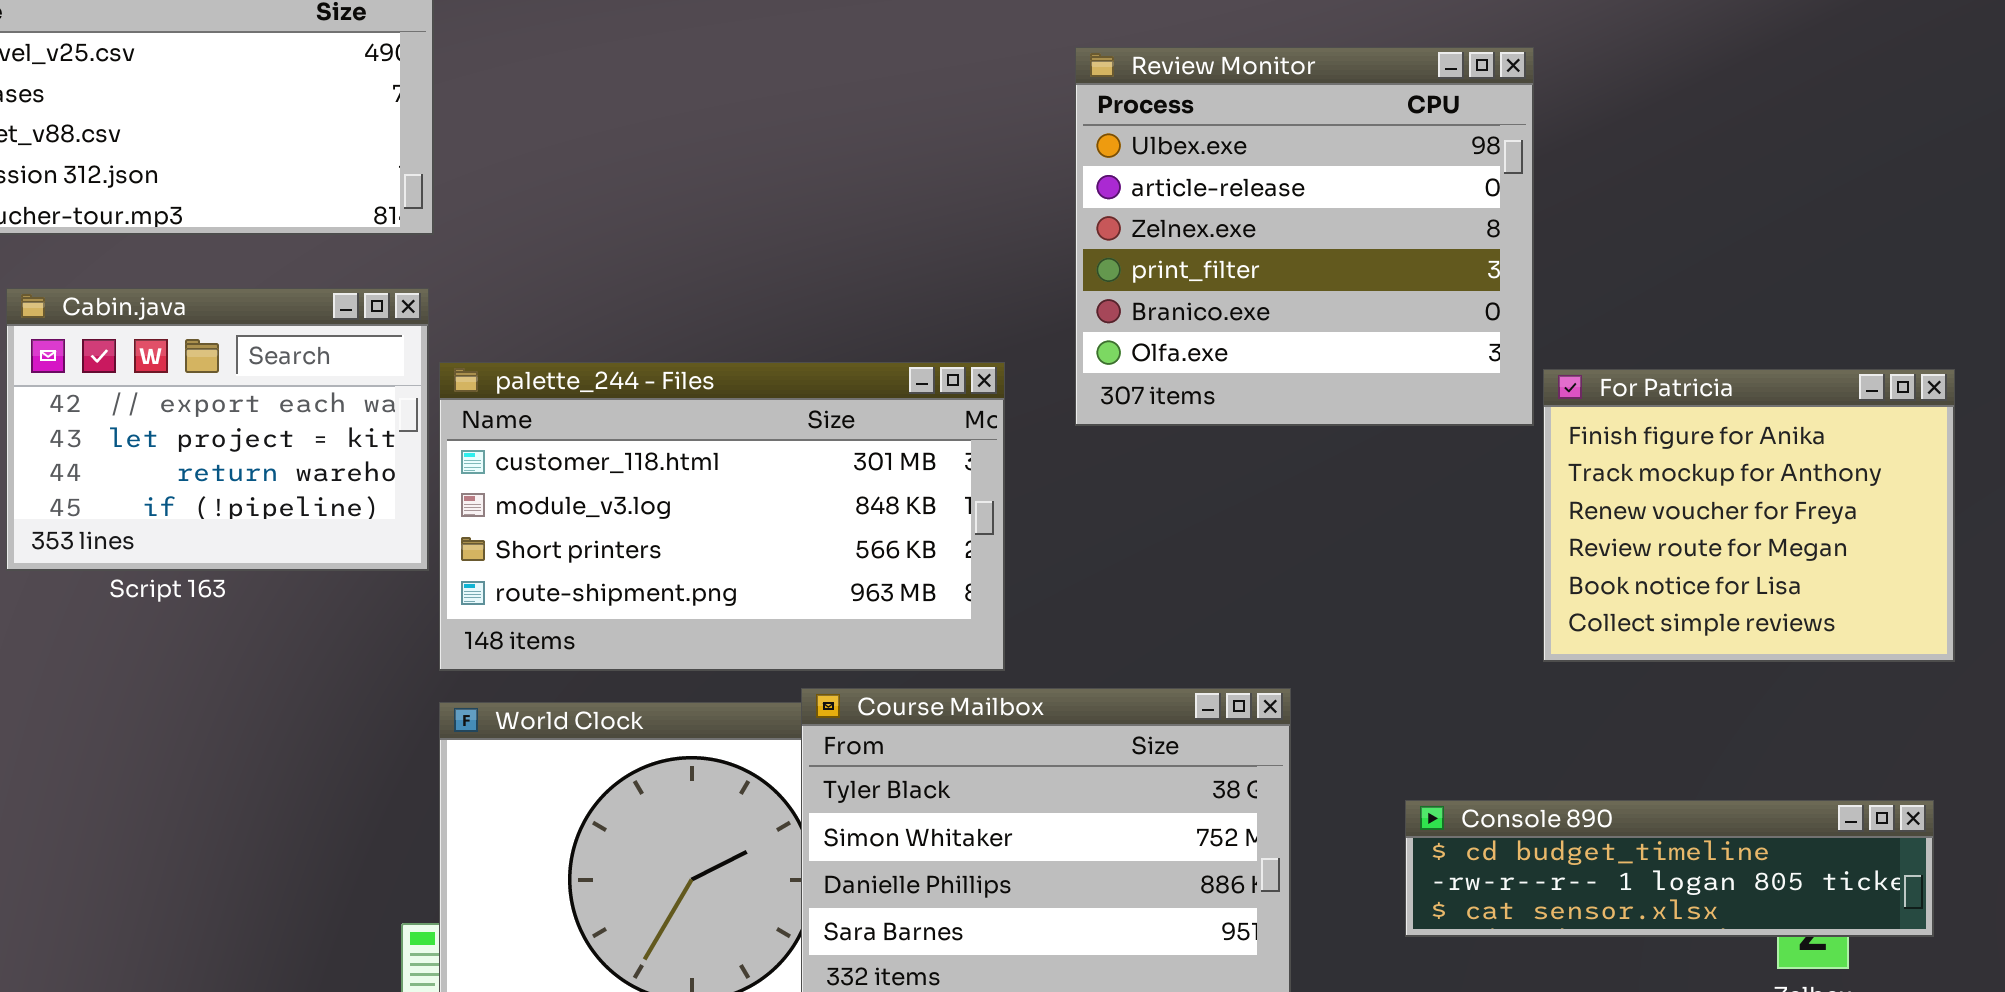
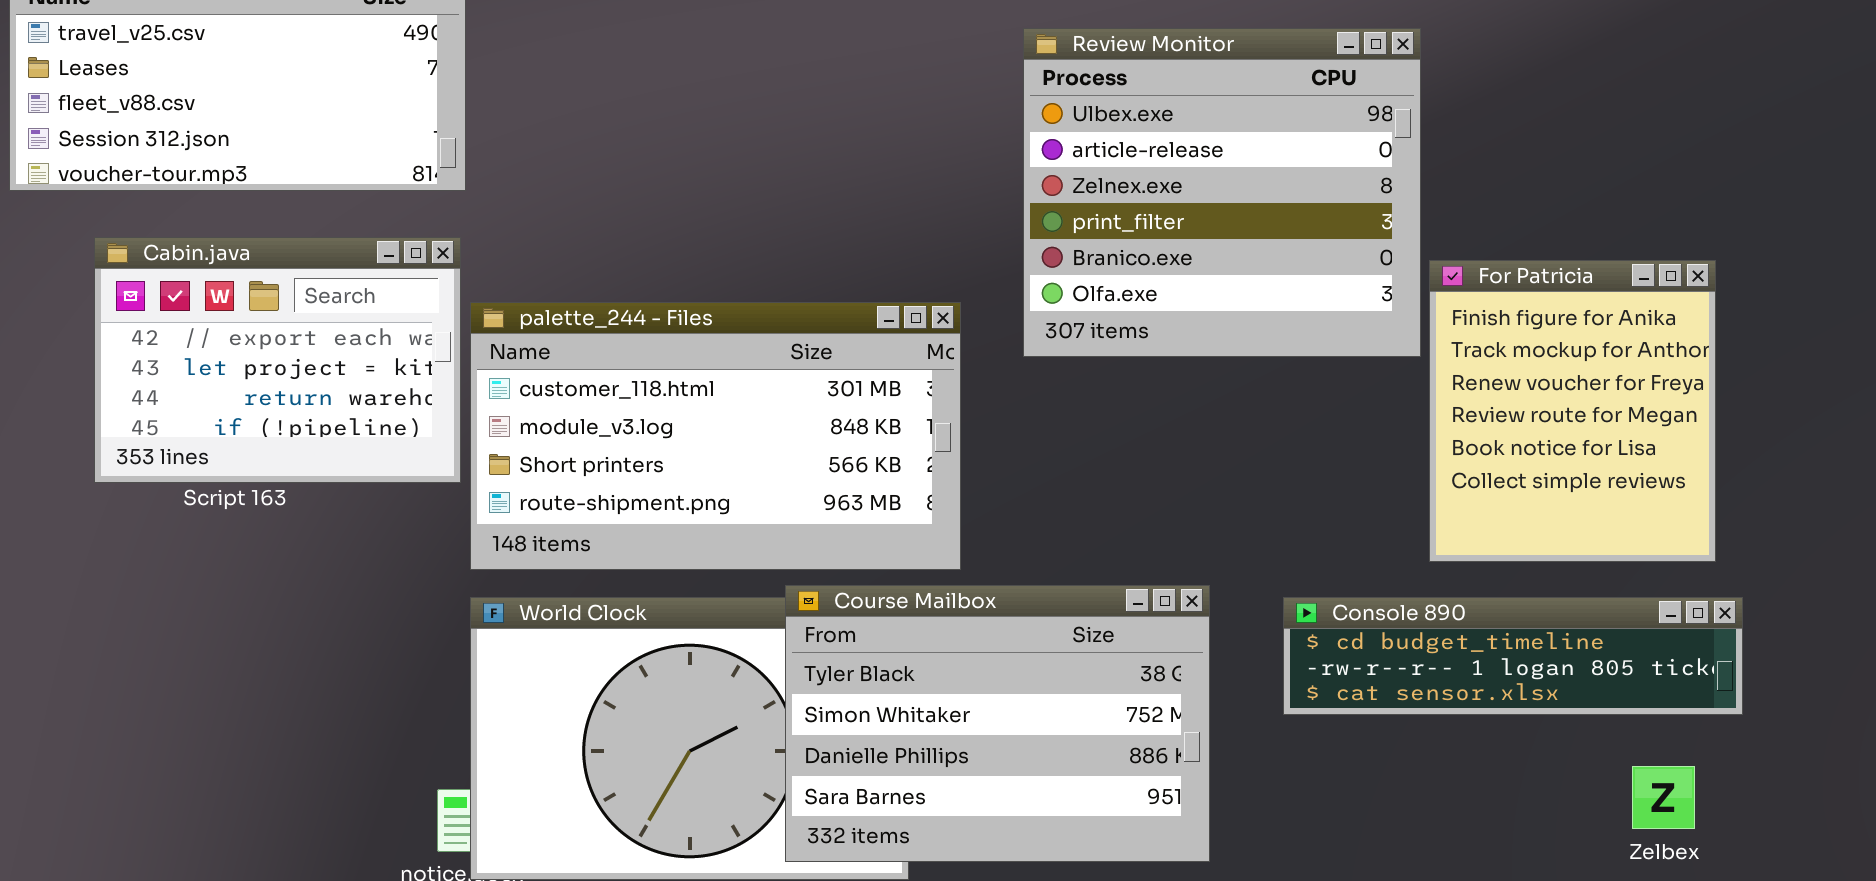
For Patricia: [1543,369,1955,662] -> [1429,260,1716,562], resized
Console 890: [1405,800,1934,937] -> [1283,597,1743,715], moved

